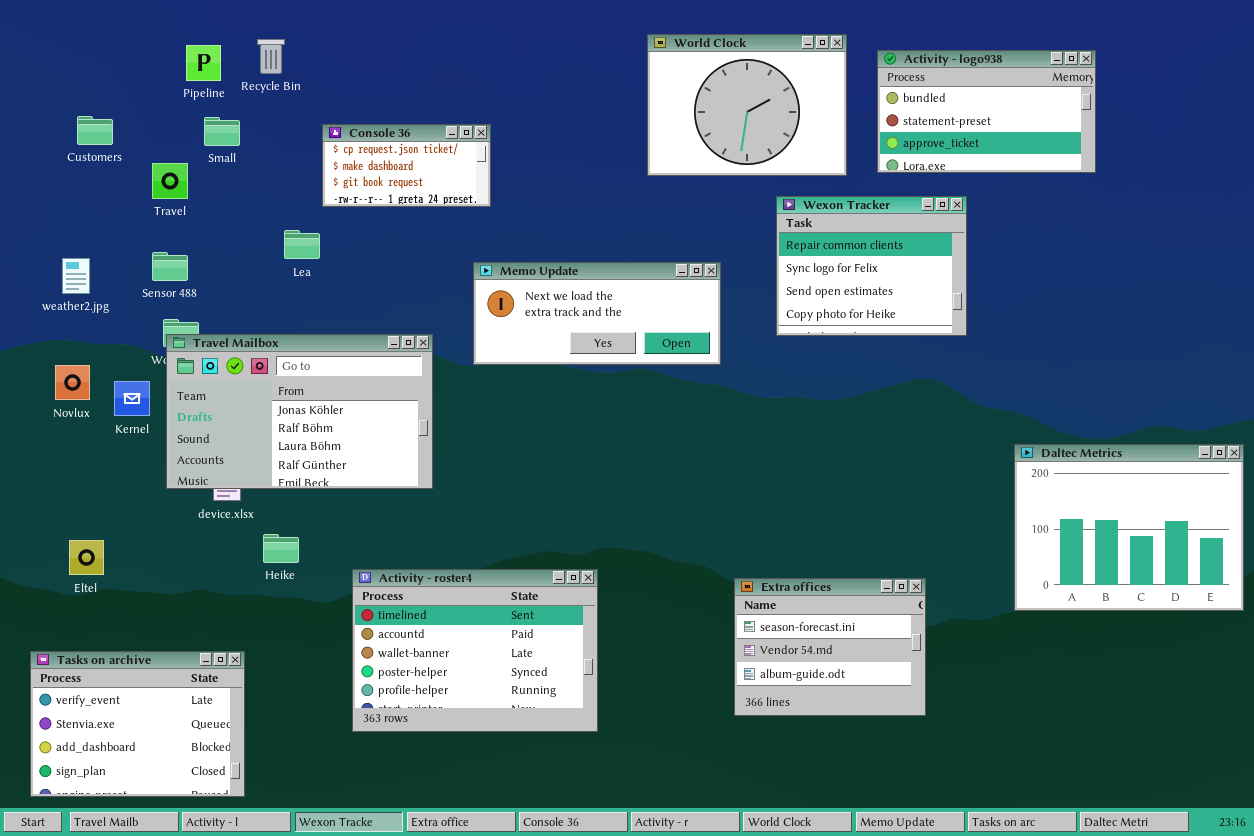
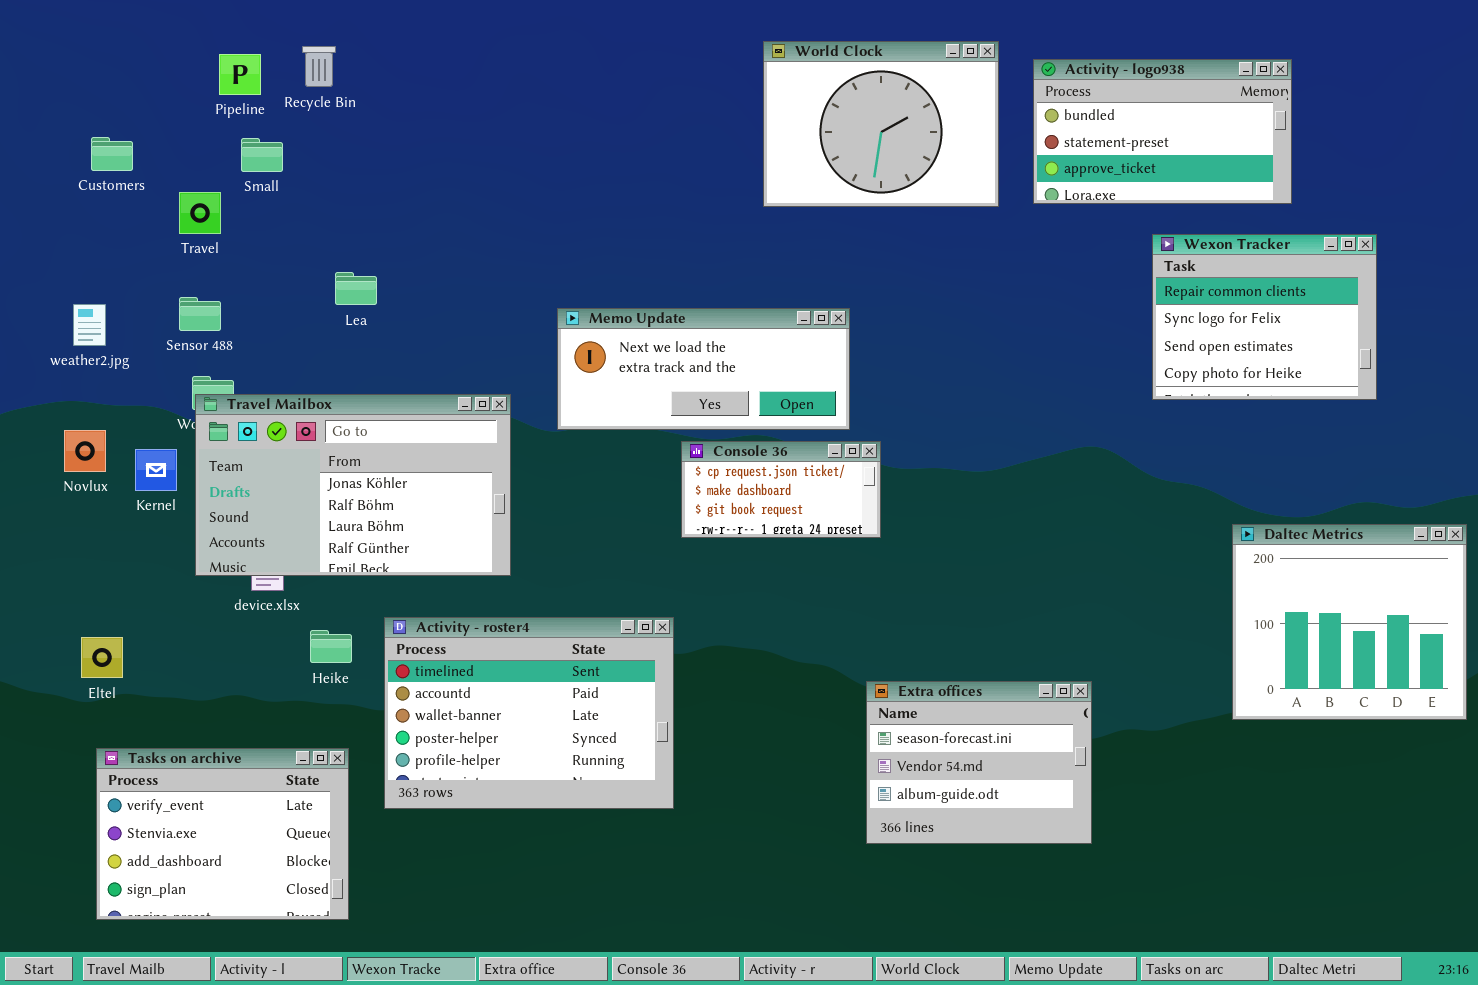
Console 36: [322,124,491,207] -> [681,441,881,538], moved
Wexon Tracker: [776,196,967,336] -> [1152,234,1377,400], moved
Daltec Metrics: [1014,444,1244,611] -> [1232,524,1467,720], resized
Activity - roster4: [352,569,598,732] -> [384,617,674,809], moved
Tasks on archive: [30,651,245,797] -> [96,748,349,920], moved

